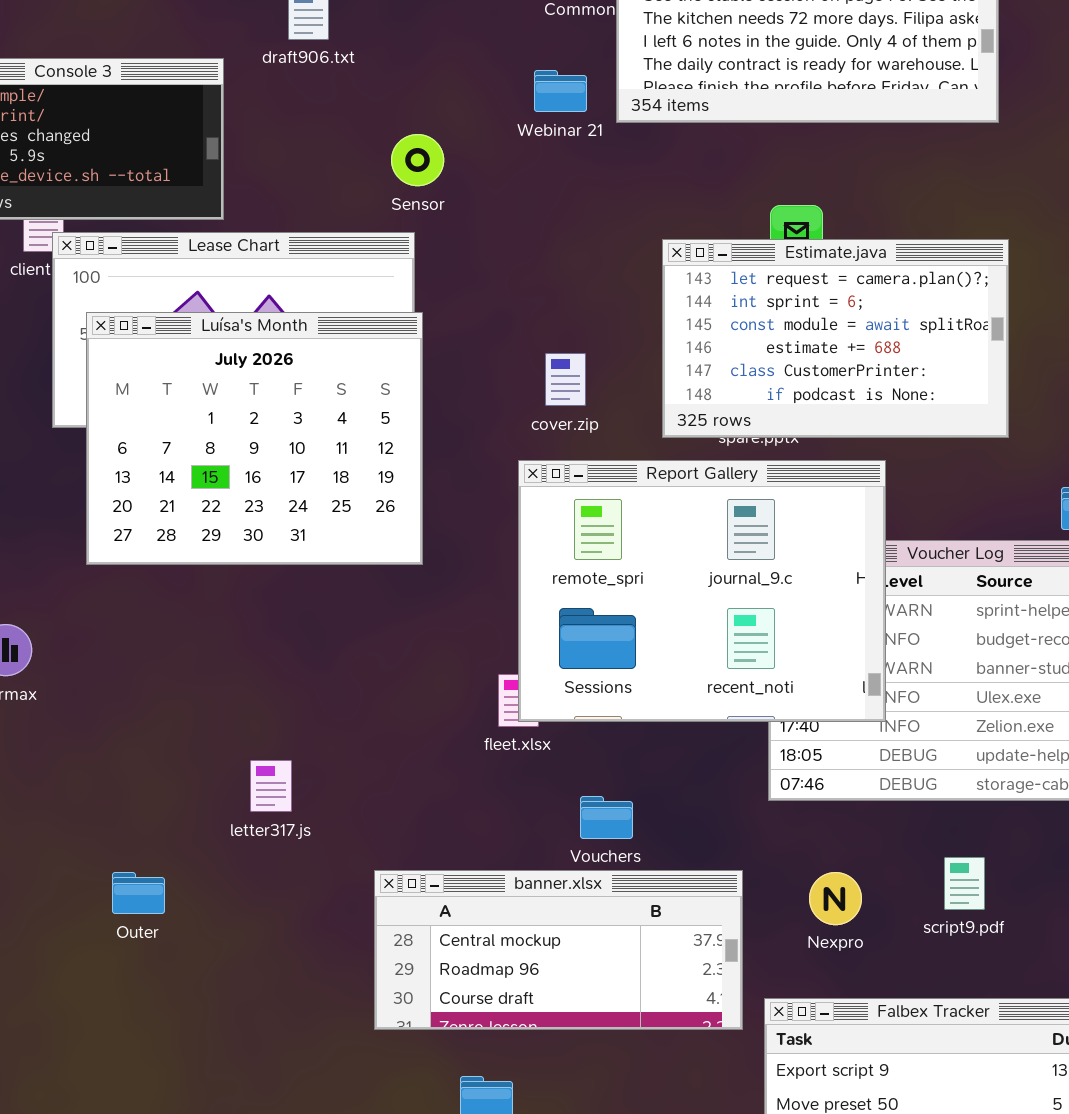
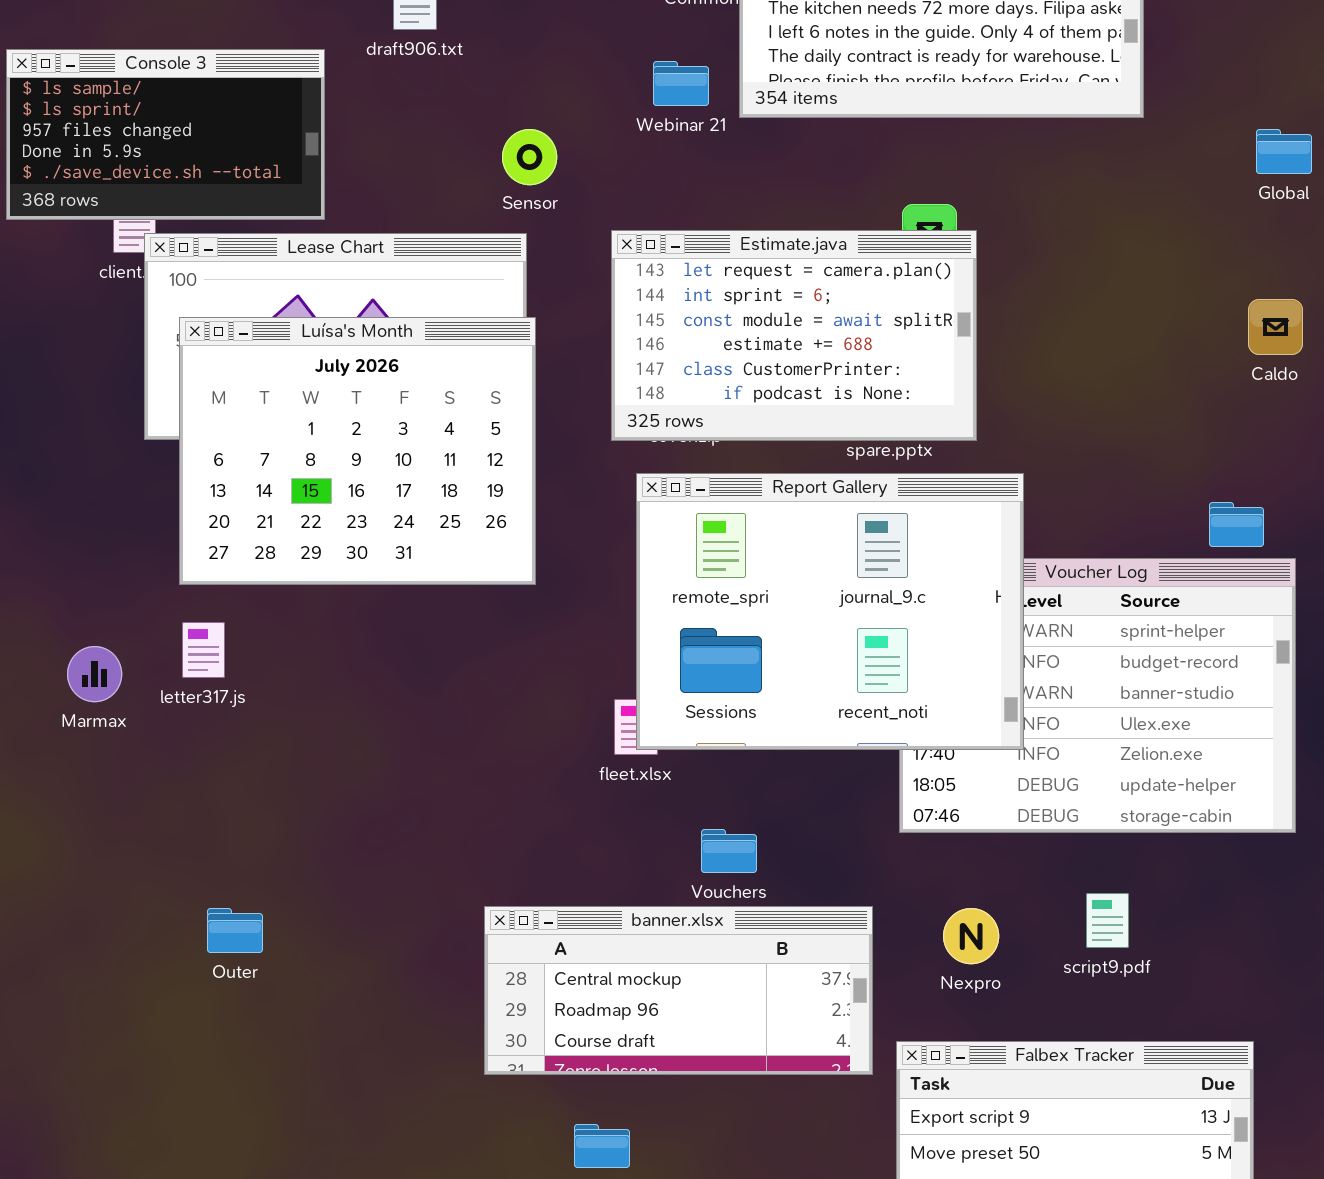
Estimate.java: [662,239,1009,438] -> [611,230,977,441], moved
letter317.js: [250,760,292,812] -> [182,622,225,678], moved

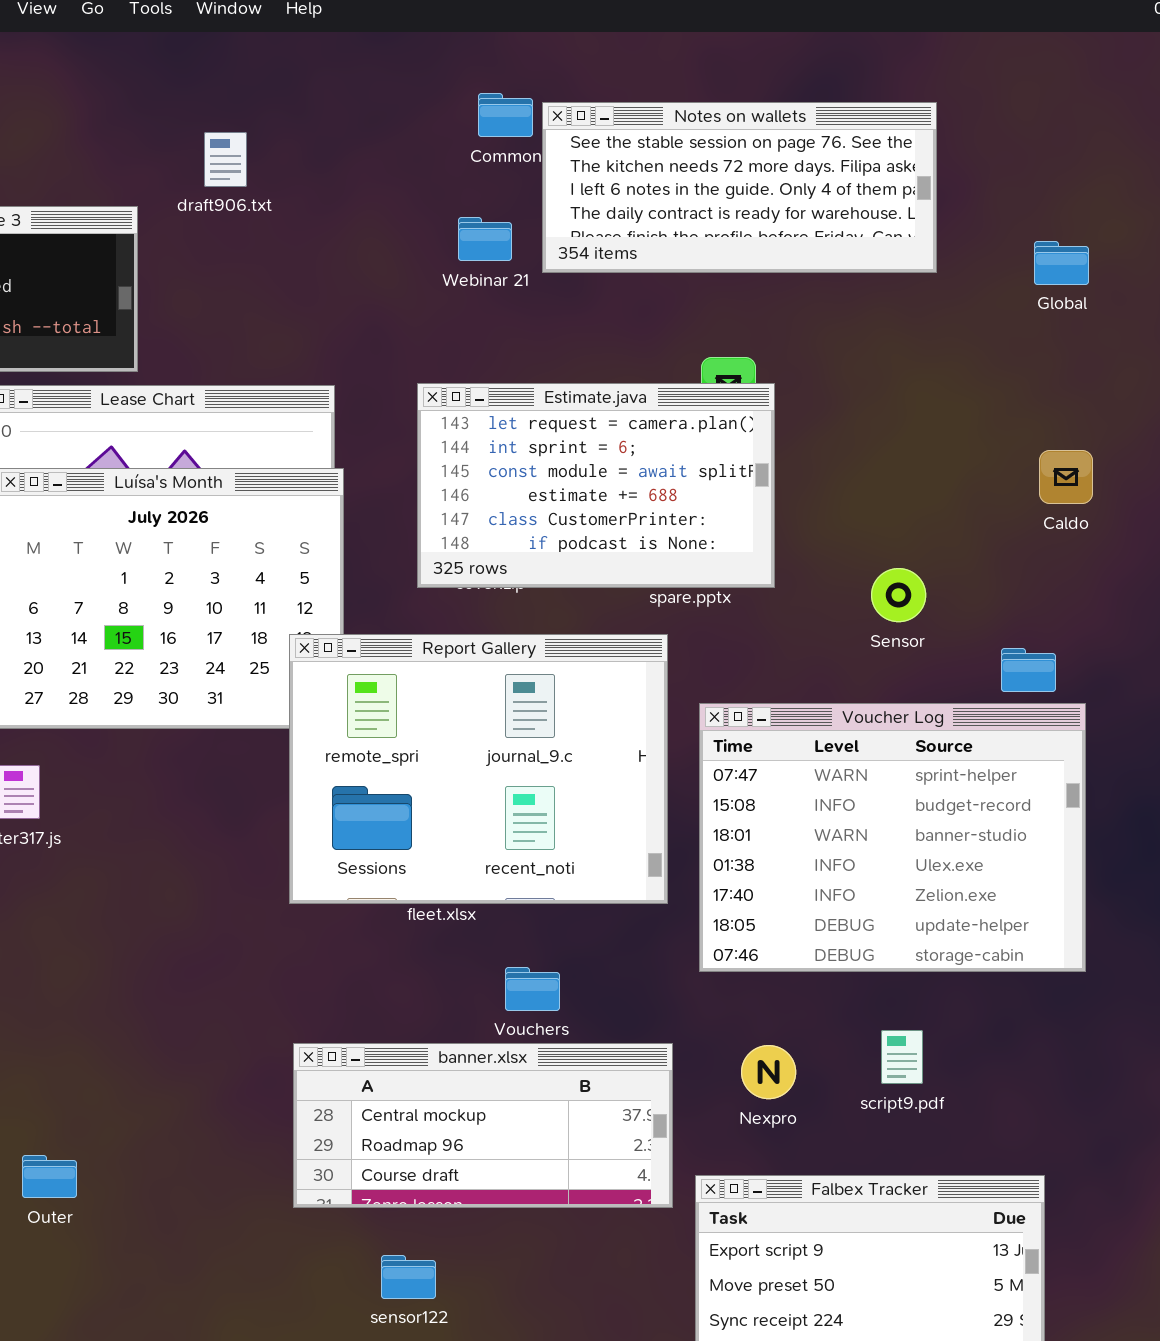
Sensor: [502,129,557,185] -> [871,568,926,622], moved
Global: [1256,129,1312,174] -> [1034,241,1089,285], moved
Report Gallery: [636,473,1024,750] -> [289,634,668,904], moved
Outer: [207,908,263,953] -> [22,1155,77,1198], moved

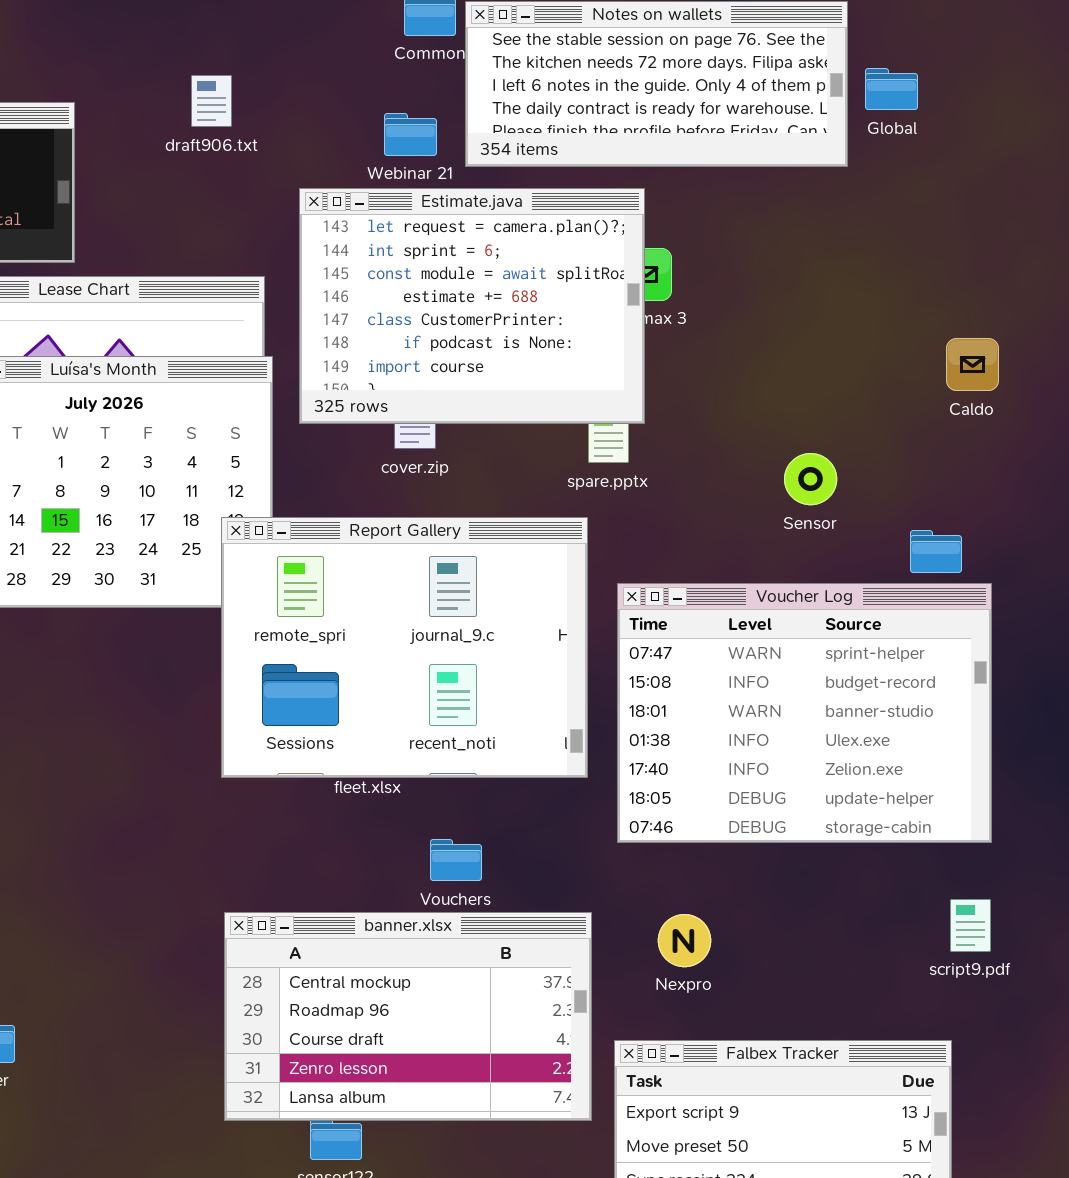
draft906.txt: [204,132,247,187] -> [191,75,232,127], moved
Global: [1034,241,1089,285] -> [865,68,918,110], moved
Estimate.java: [417,383,775,588] -> [299,188,645,424], moved, resized
script9.pdf: [881,1030,923,1084] -> [950,899,991,952], moved
banner.xlsx: [293,1043,673,1208] -> [224,912,592,1121], resized

